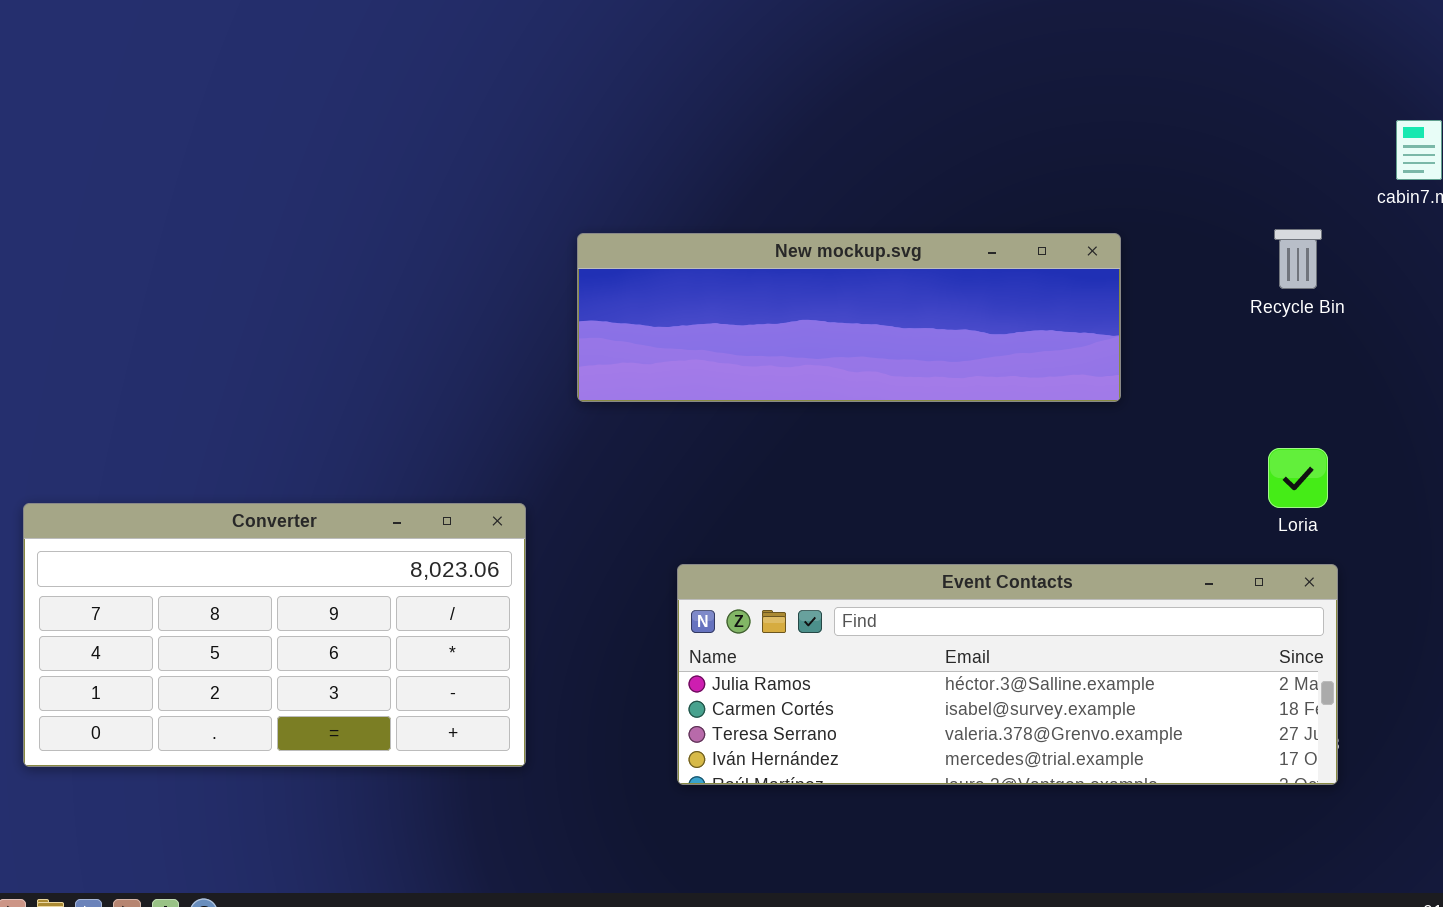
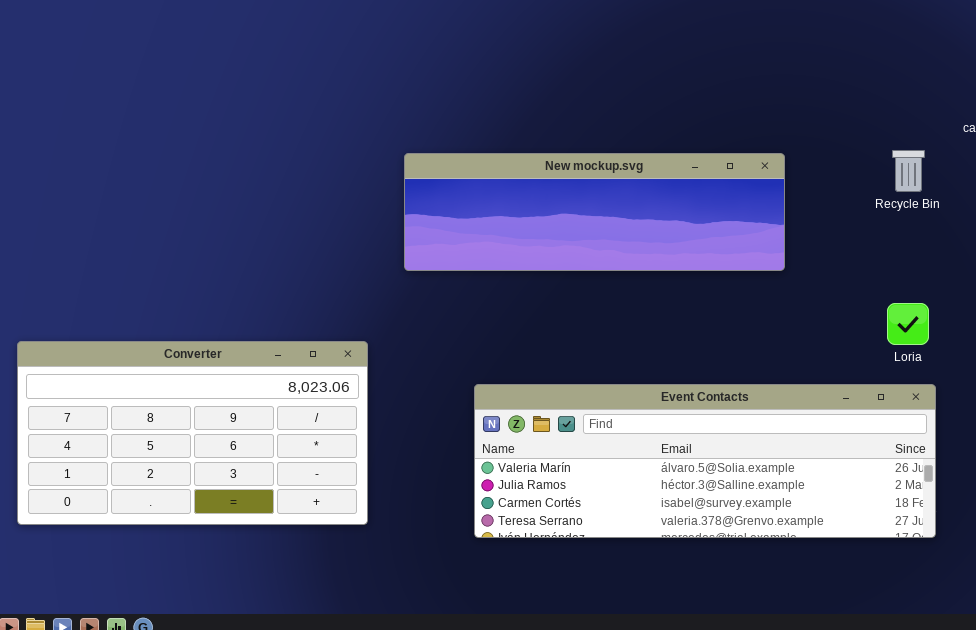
Event Contacts: [677,564,1338,785] -> [474,384,936,538], scrolled up 1 row

